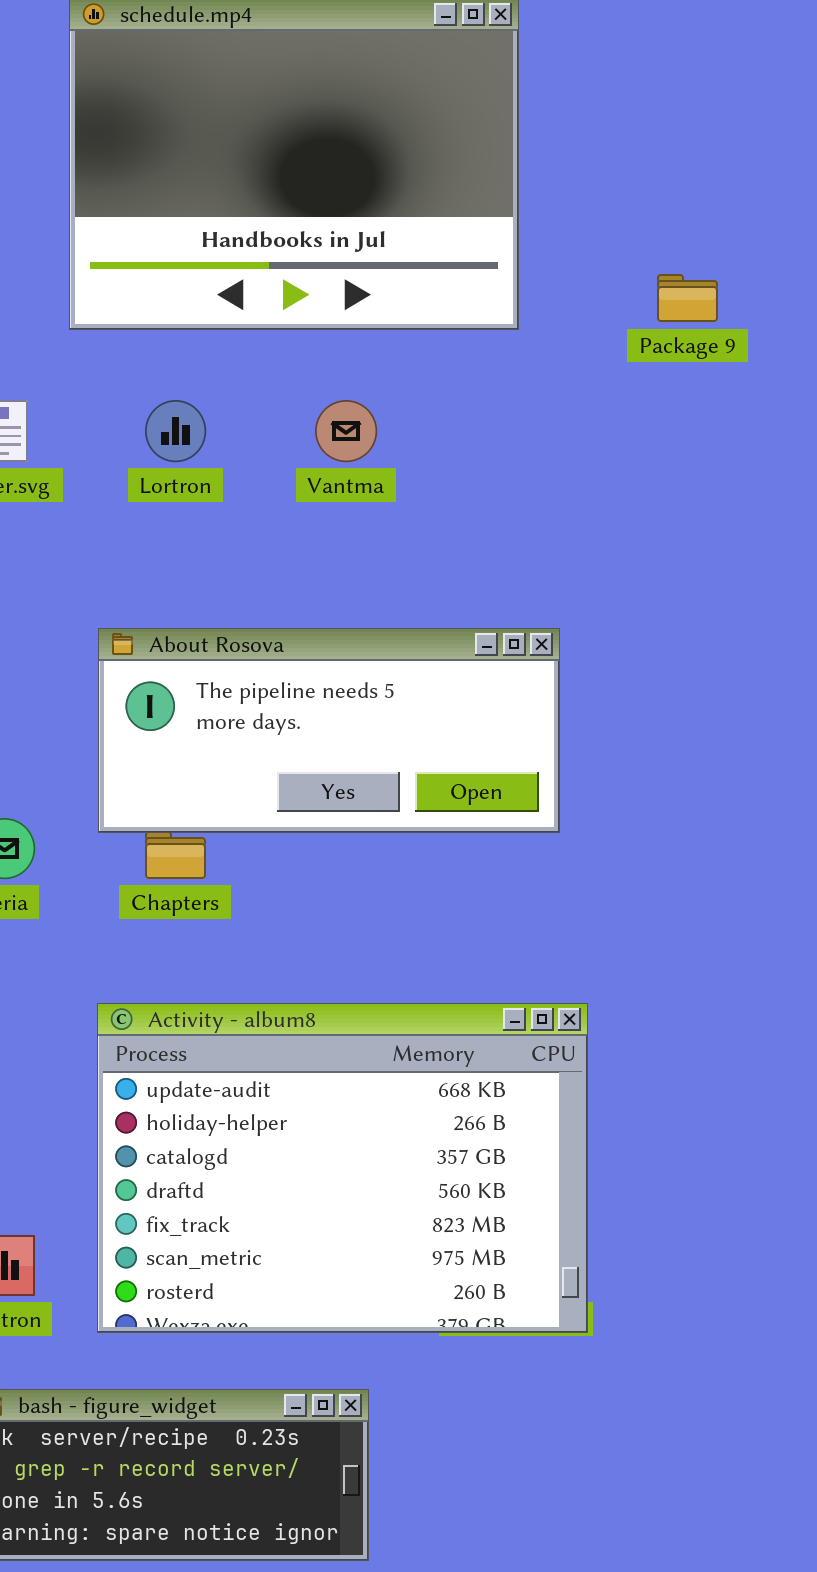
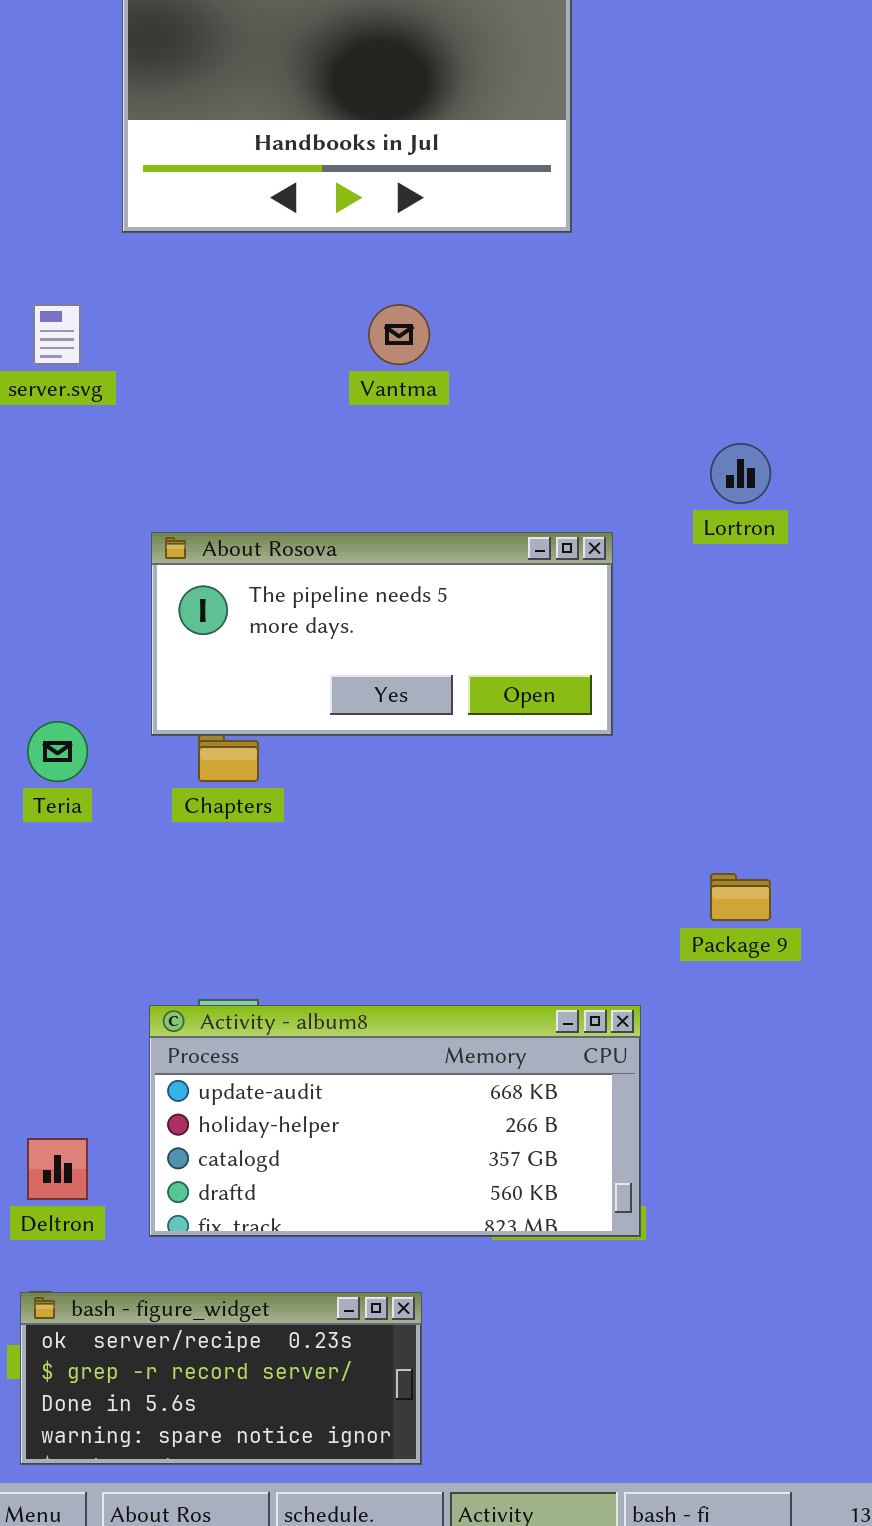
Package 9: [657,274,718,322] -> [710,873,771,921], moved
Lortron: [145,400,206,462] -> [710,443,771,504], moved
Activity - album8: [97,1003,588,1333] -> [149,1005,641,1237], resized

